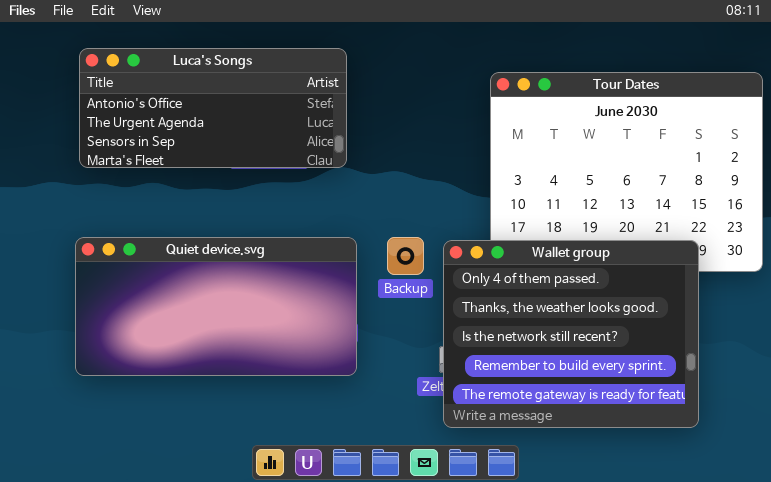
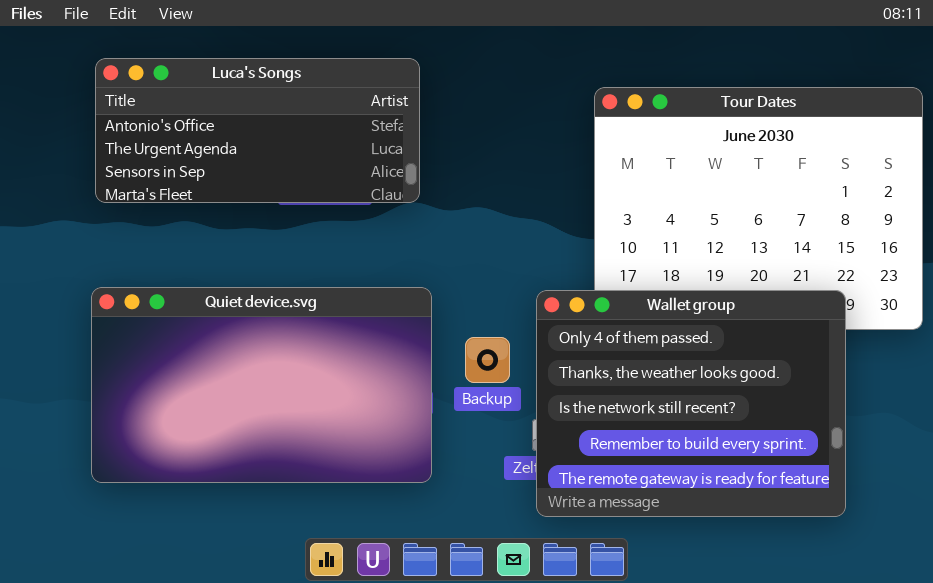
Quiet device.svg: [75,237,357,376] -> [91,287,432,483], resized
Backup: [387,237,424,275] -> [465,337,510,383], moved

